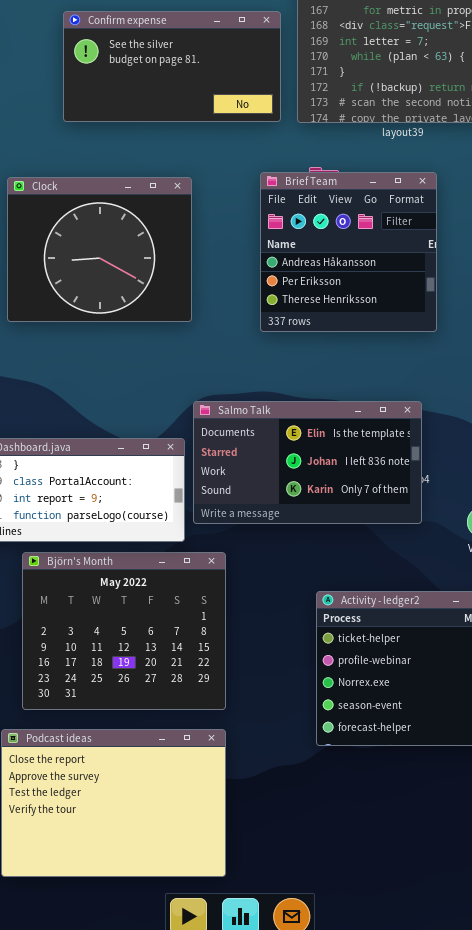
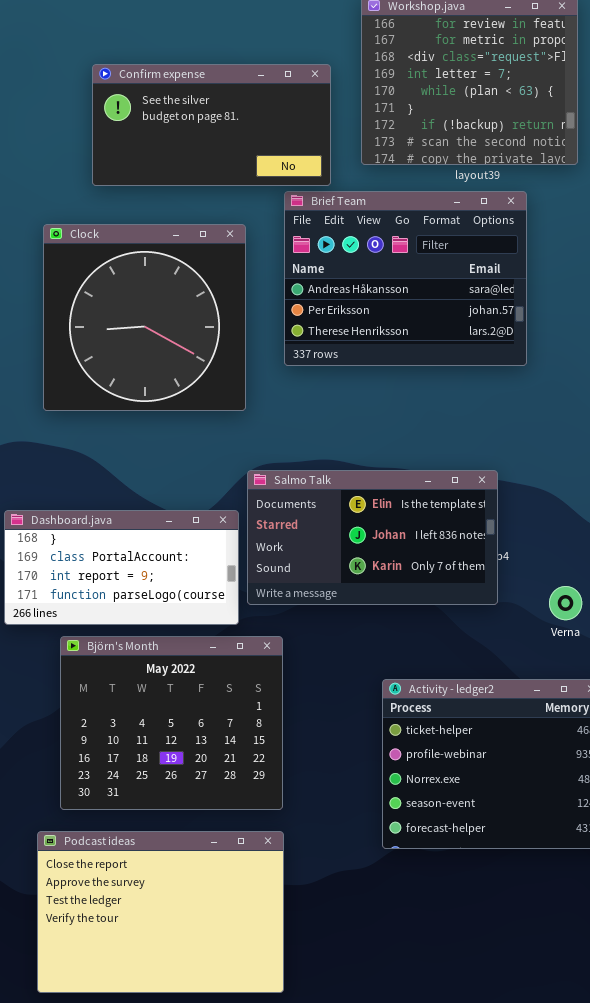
Confirm expense: [63,11,281,122] -> [92,64,331,186], moved
Brief Team: [260,172,437,332] -> [284,191,527,366], moved, resized
Clock: [7,177,192,322] -> [43,224,246,411], resized

